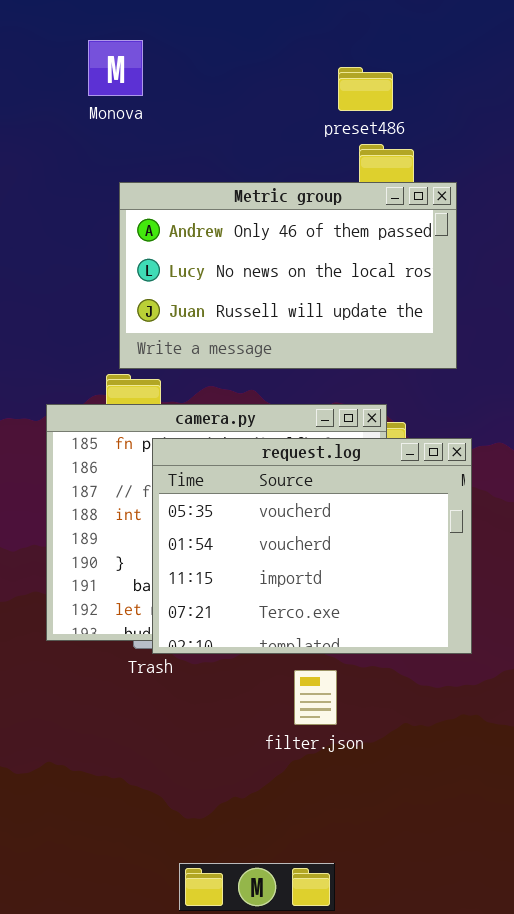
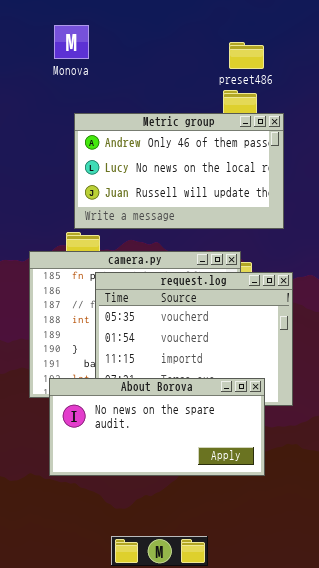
preset486: [338,67,393,111] -> [229,42,264,69], moved
About Borova: none -> [49,378,265,476], opened

